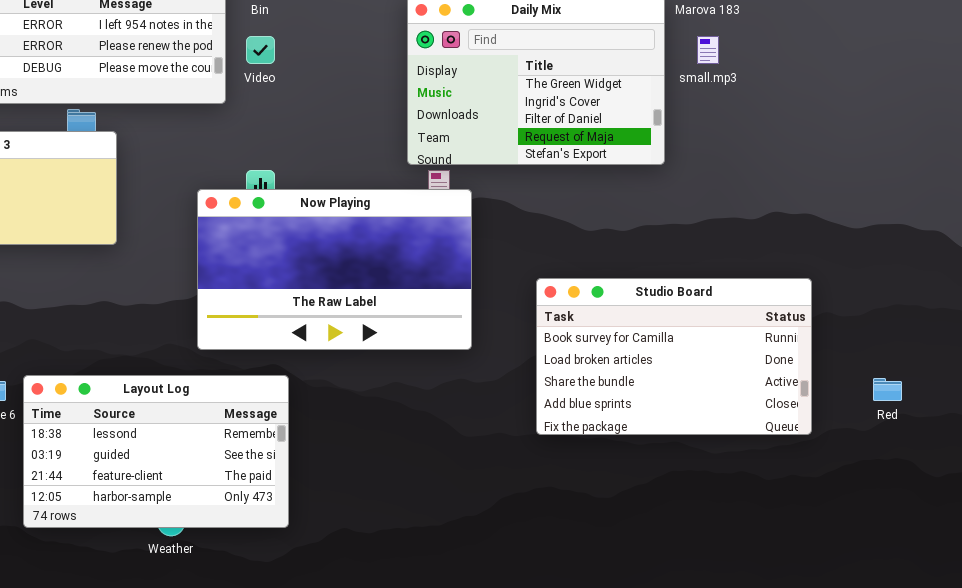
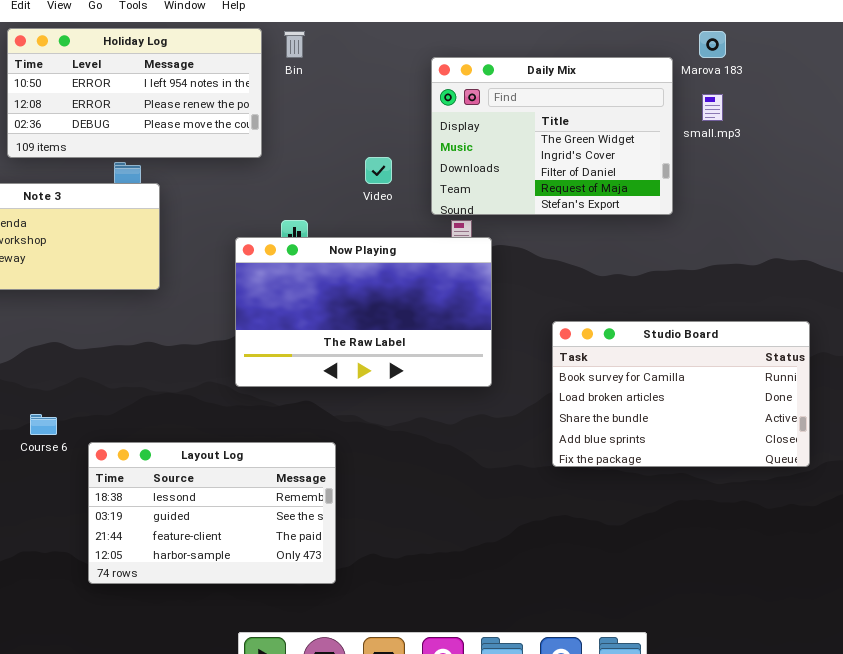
Video: [246,36,275,64] -> [365,157,392,184], moved
Layout Log: [23,375,289,528] -> [88,442,336,584], moved

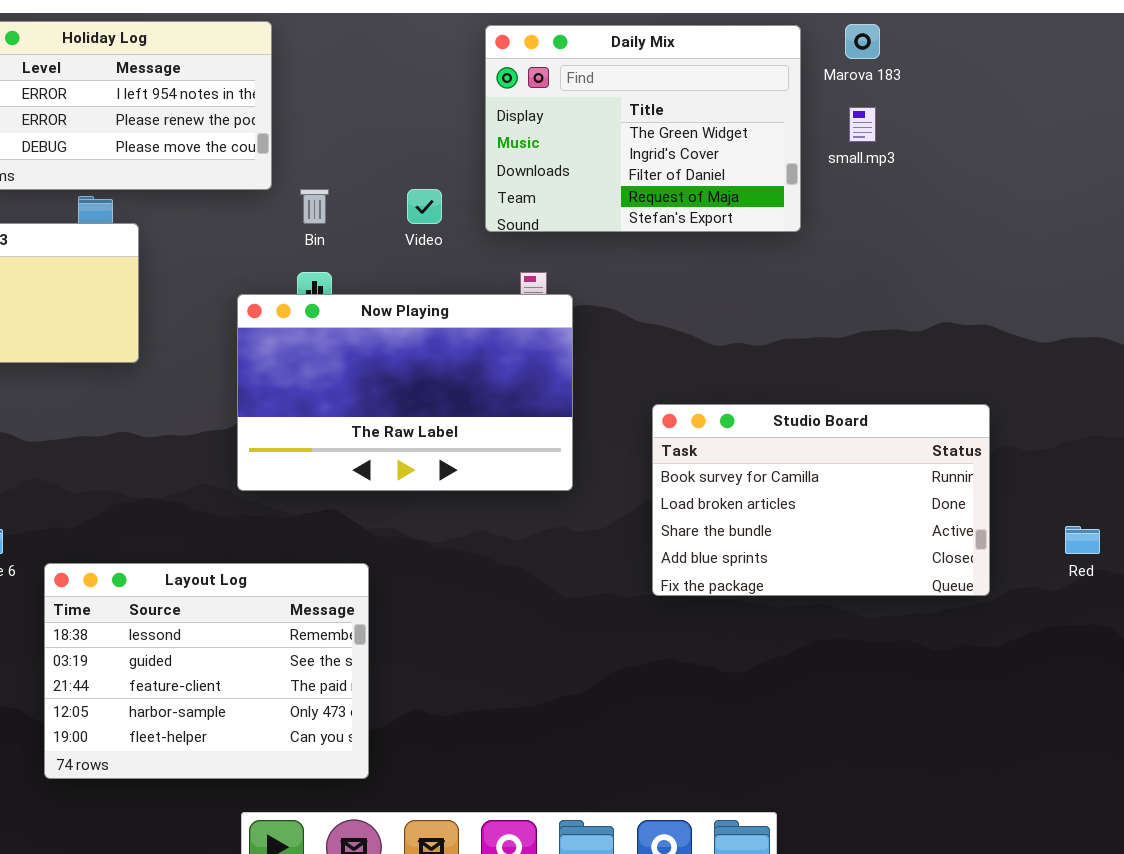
Bin: [284,31,305,58] -> [300,189,329,224], moved
Daily Mix: [431,57,673,215] -> [485,25,801,232], moved
Layout Log: [88,442,336,584] -> [44,563,369,779], resized

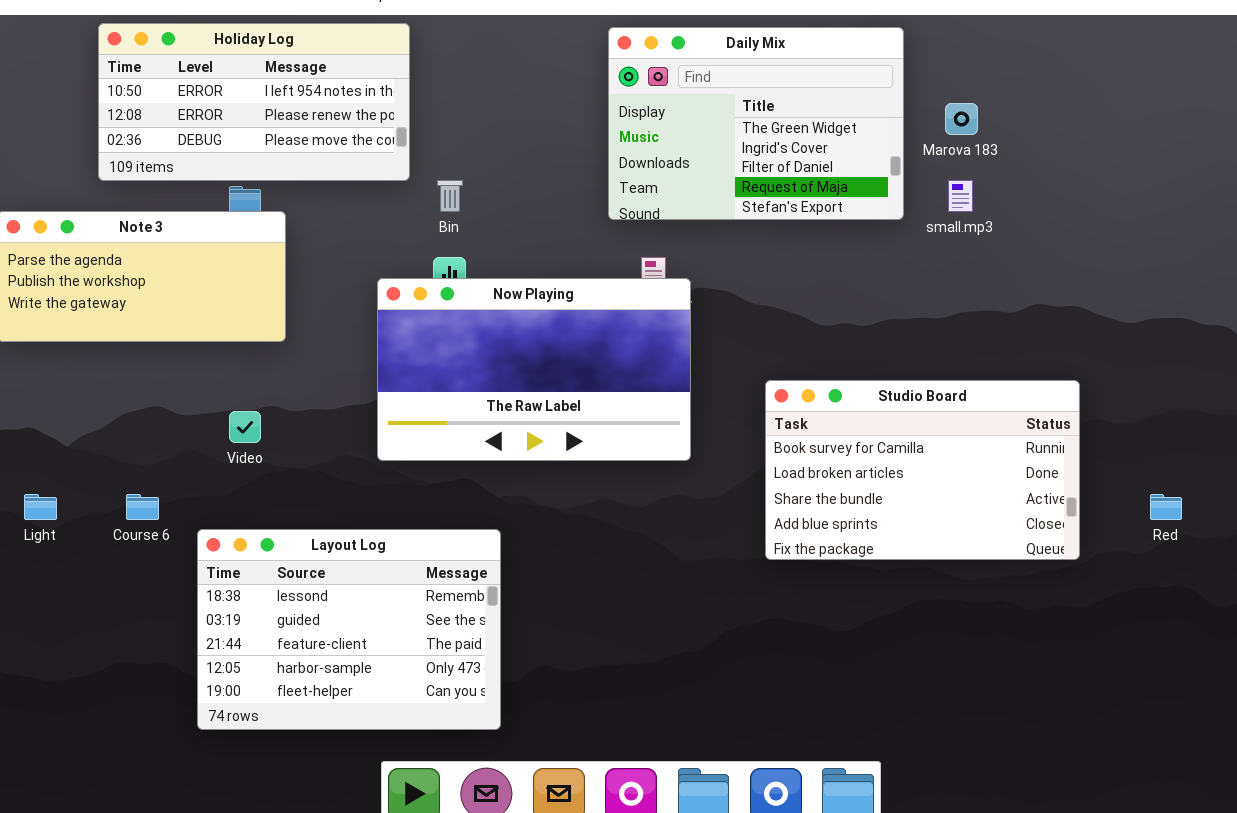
Marova 183: [845,24,880,59] -> [945,103,978,135], moved
small.mp3: [849,107,876,142] -> [948,180,973,212], moved
Video: [407,189,442,224] -> [229,411,261,443], moved

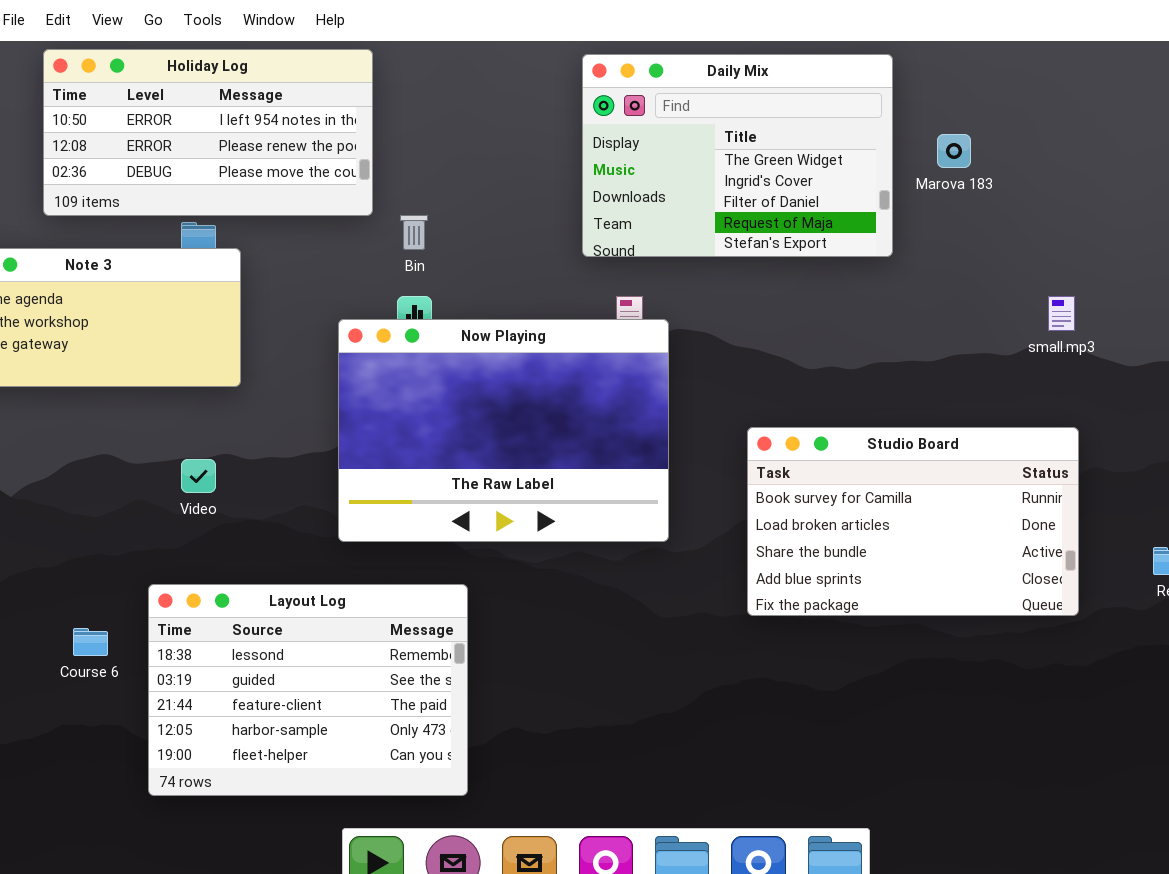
small.mp3: [948,180,973,212] -> [1048,296,1075,331], moved
Now Playing: [377,278,691,461] -> [338,319,669,542], resized
Course 6: [126,494,159,520] -> [73,628,108,656], moved

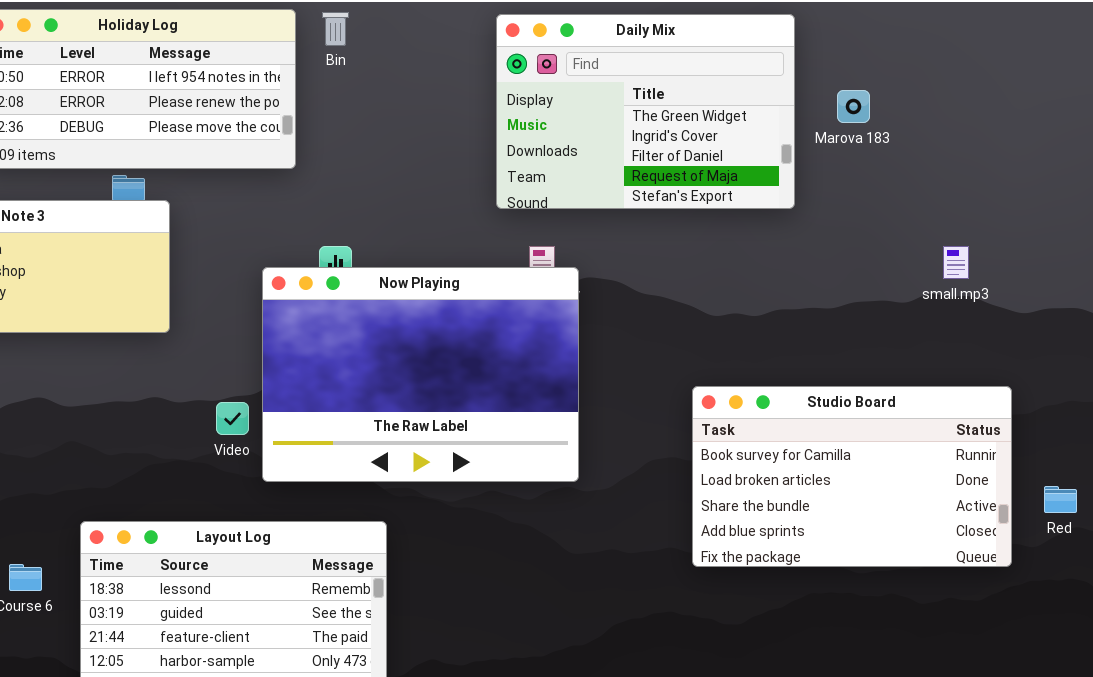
Bin: [400,215,428,250] -> [322,12,349,46], moved
Studio Board: [747,427,1079,616] -> [692,386,1012,567], moved
Video: [181,459,216,493] -> [216,402,249,435], moved

